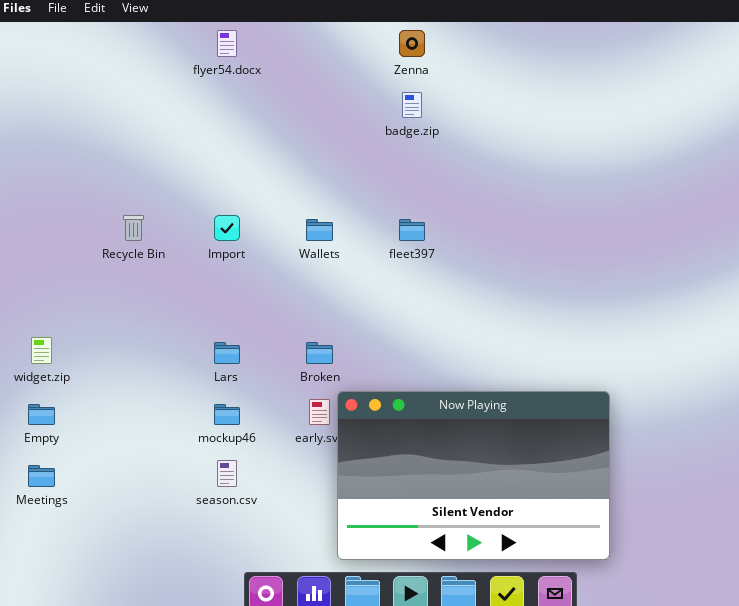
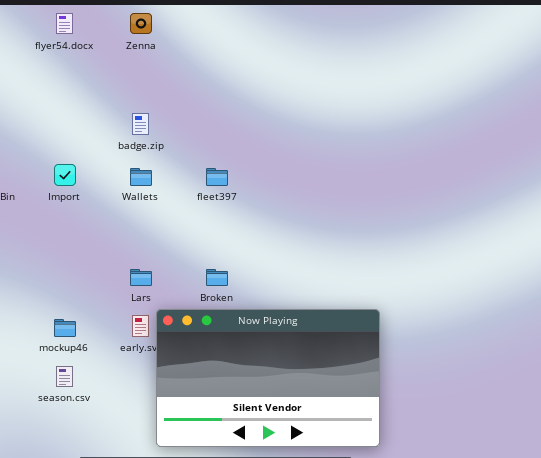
Zenna: [399,30,425,57] -> [130,13,152,34], moved
badge.zip: [402,92,422,118] -> [132,113,149,135], moved
Lars: [214,342,240,364] -> [130,269,152,286], moved
Broken: [306,342,333,364] -> [206,269,228,286], moved

